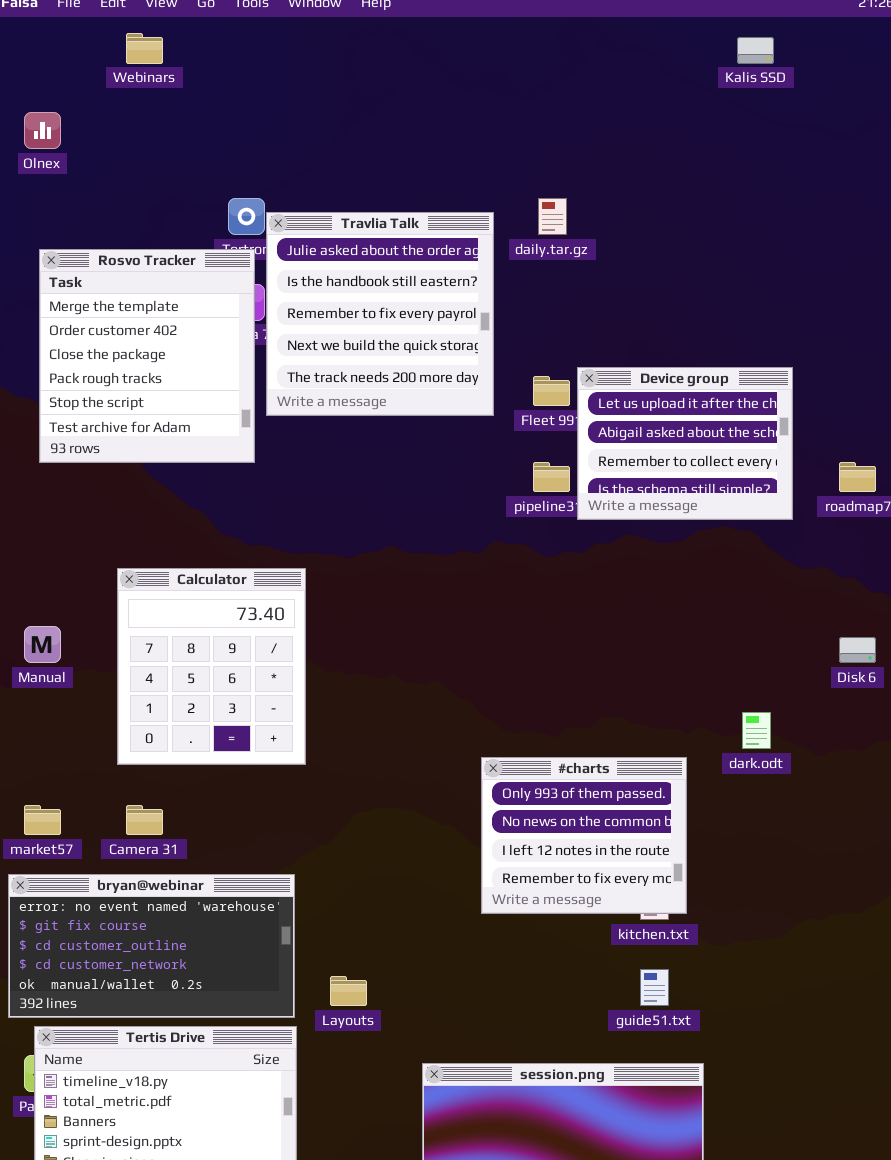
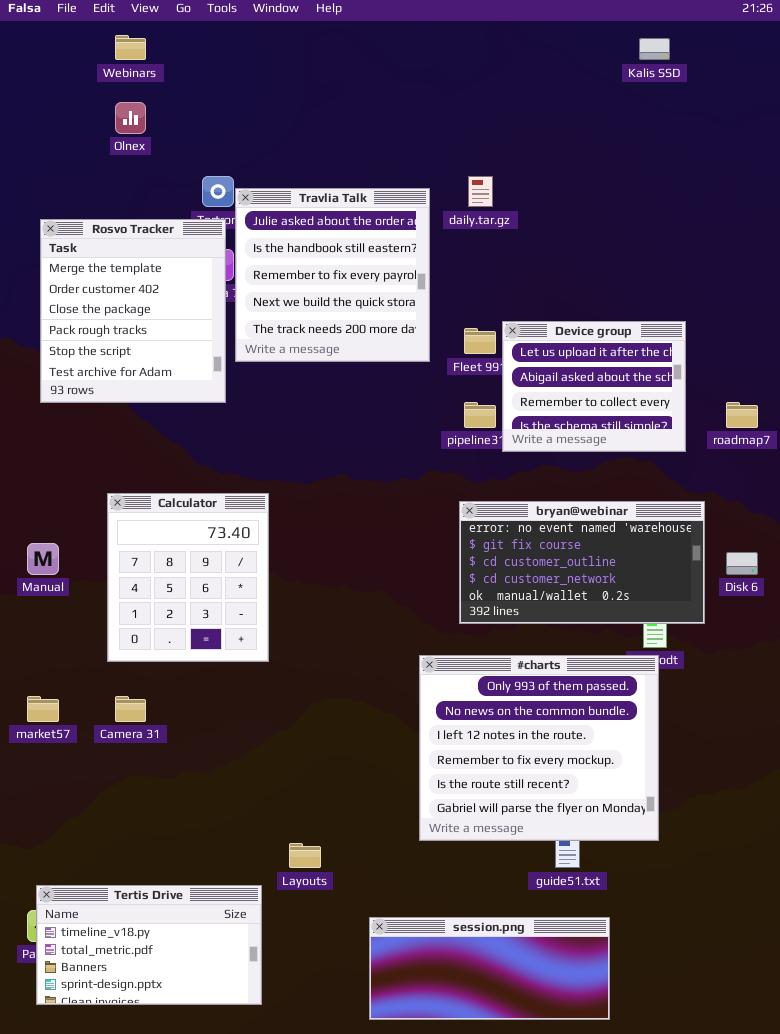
Olnex: [24,112,61,149] -> [115,102,146,134], moved
#charts: [481,757,687,914] -> [419,655,659,841], resized
bryan@webinar: [8,874,295,1018] -> [459,501,705,624], moved

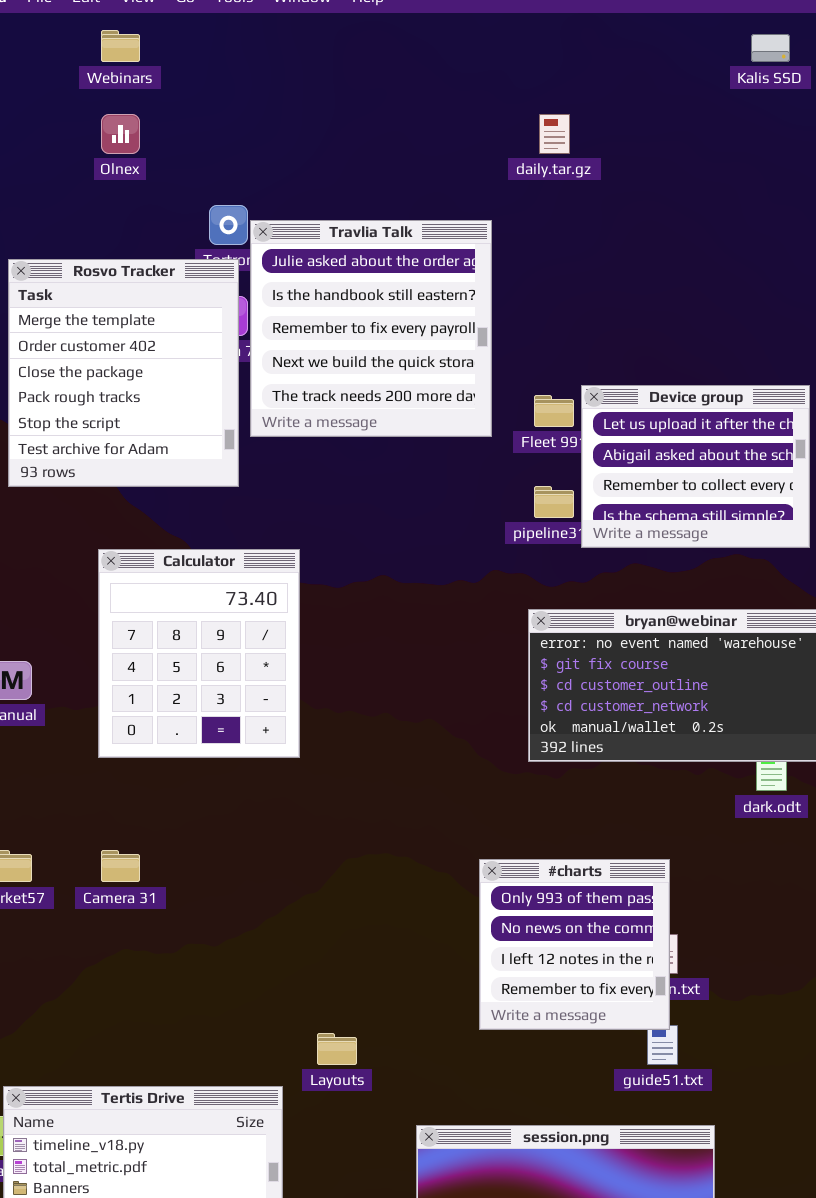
daily.tar.gz: [468,176,493,207] -> [539,114,570,154], moved
Calculator: [107,493,269,662] -> [98,549,300,758], moved
#charts: [419,655,659,841] -> [479,859,670,1030], resized

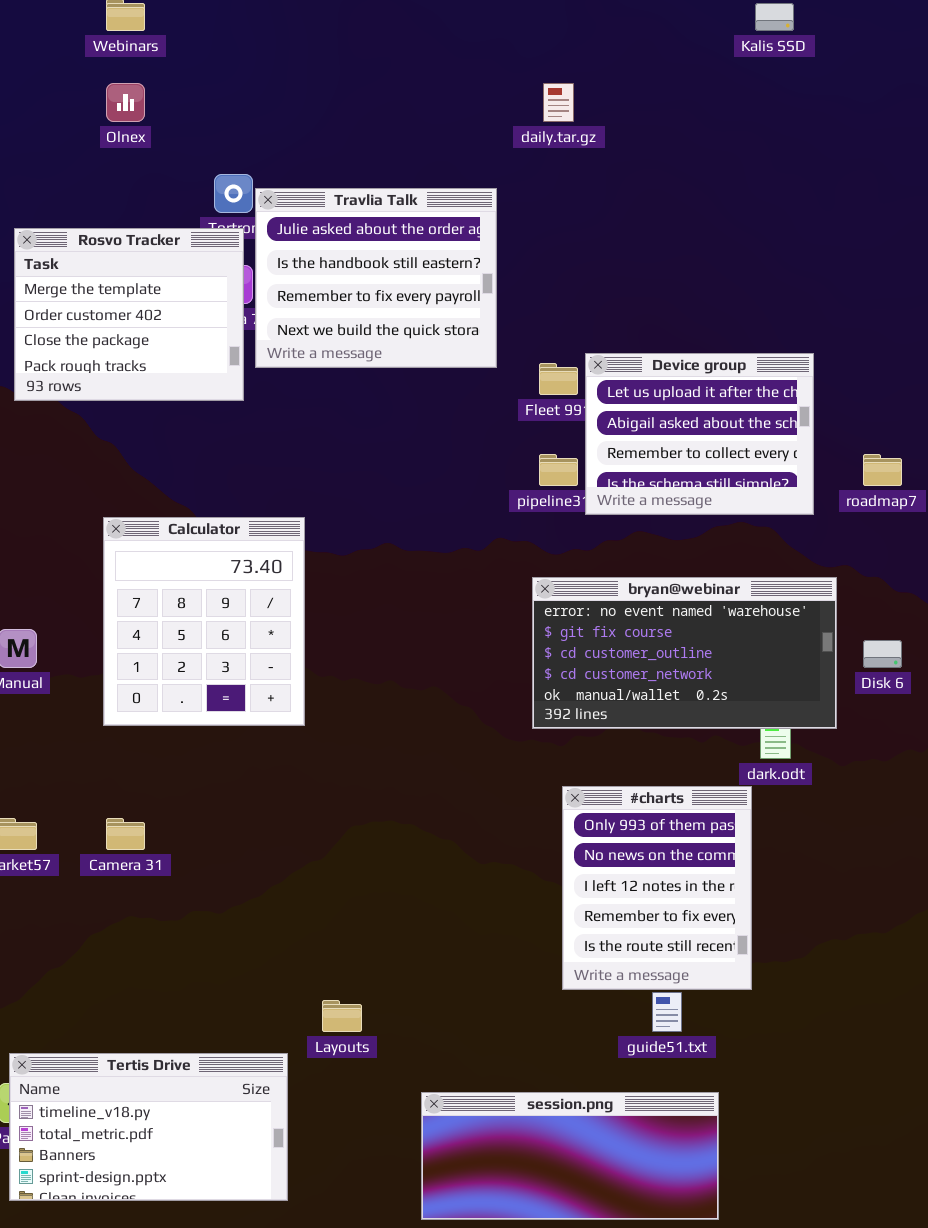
Travlia Talk: [250,220,492,437] -> [255,188,497,368], resized
Rosvo Tracker: [8,259,239,487] -> [14,228,244,401], resized
#charts: [479,859,670,1030] -> [562,786,752,990], moved, resized

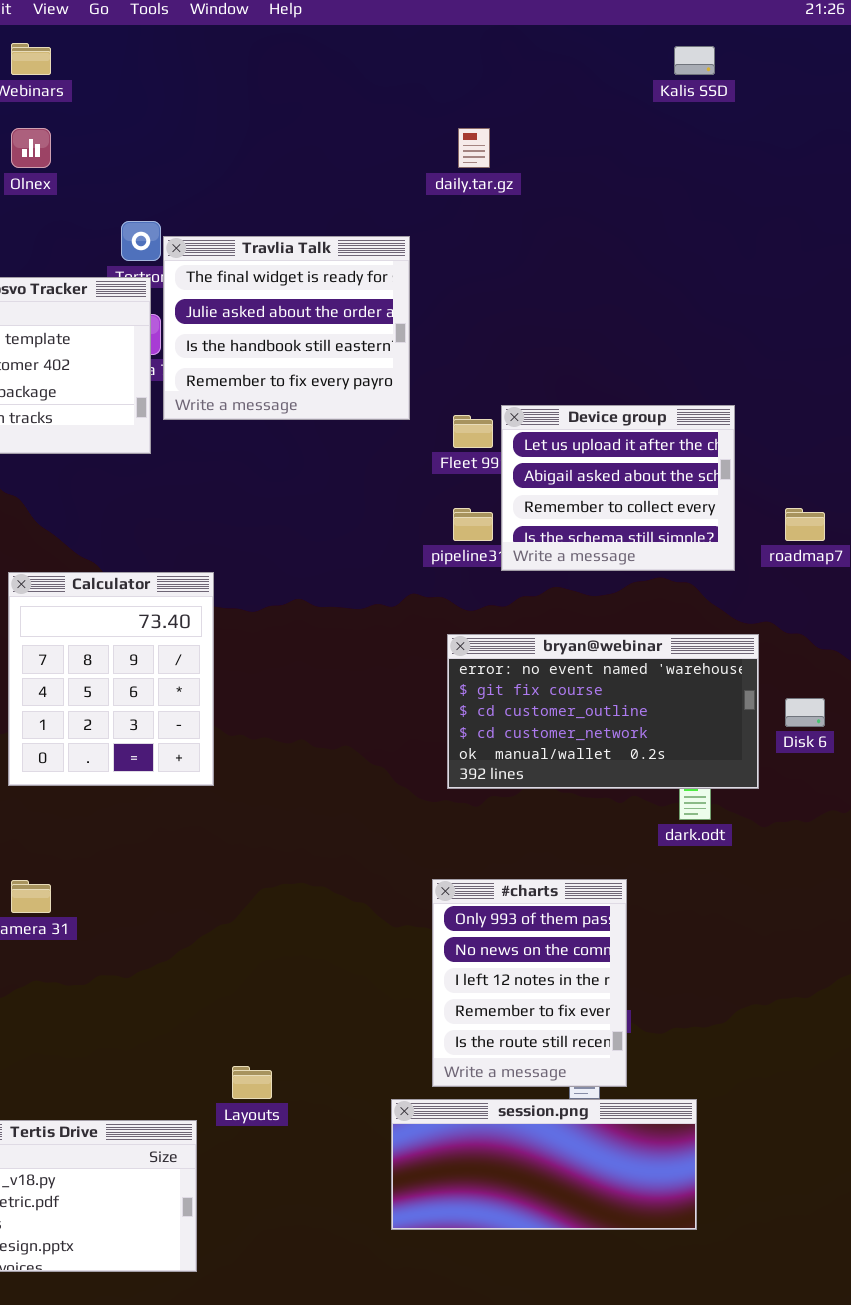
Travlia Talk: [255,188,497,368] -> [163,236,410,420], scrolled up 1 row
#charts: [562,786,752,990] -> [432,879,627,1087], moved
session.png: [421,1092,719,1220] -> [391,1099,697,1230], moved

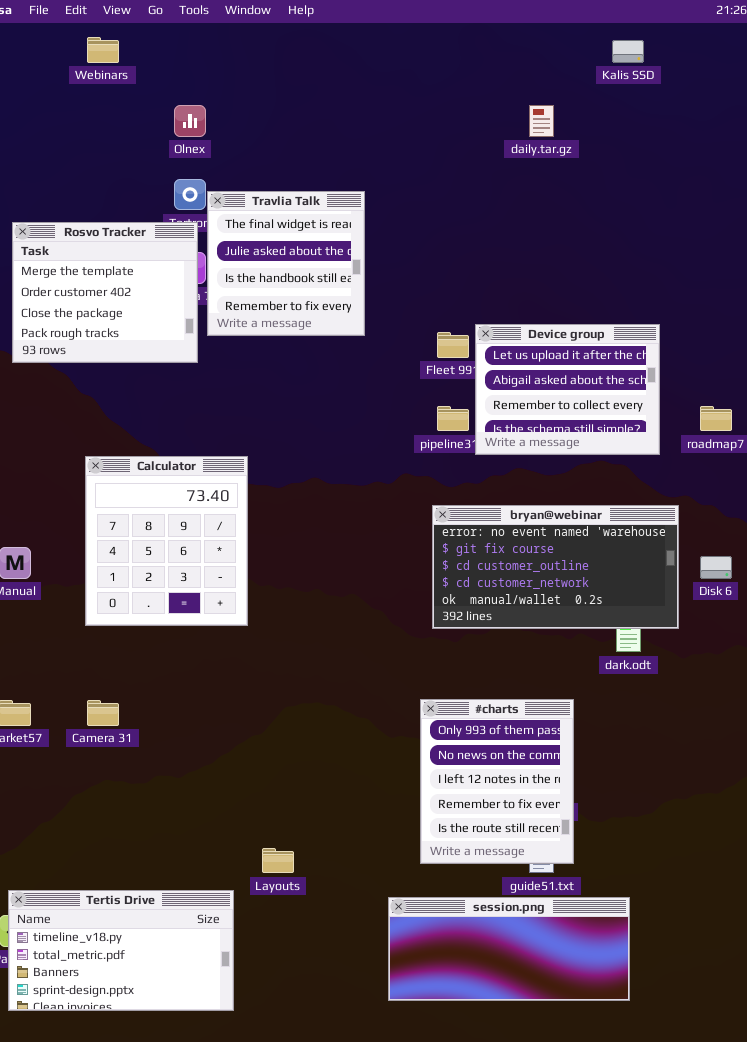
Olnex: [11,128,51,168] -> [174,105,206,137], moved
daily.tar.gz: [458,128,490,168] -> [529,105,554,137], moved
Travlia Talk: [163,236,410,420] -> [207,191,365,336], resized
session.png: [391,1099,697,1230] -> [388,897,630,1001], moved

